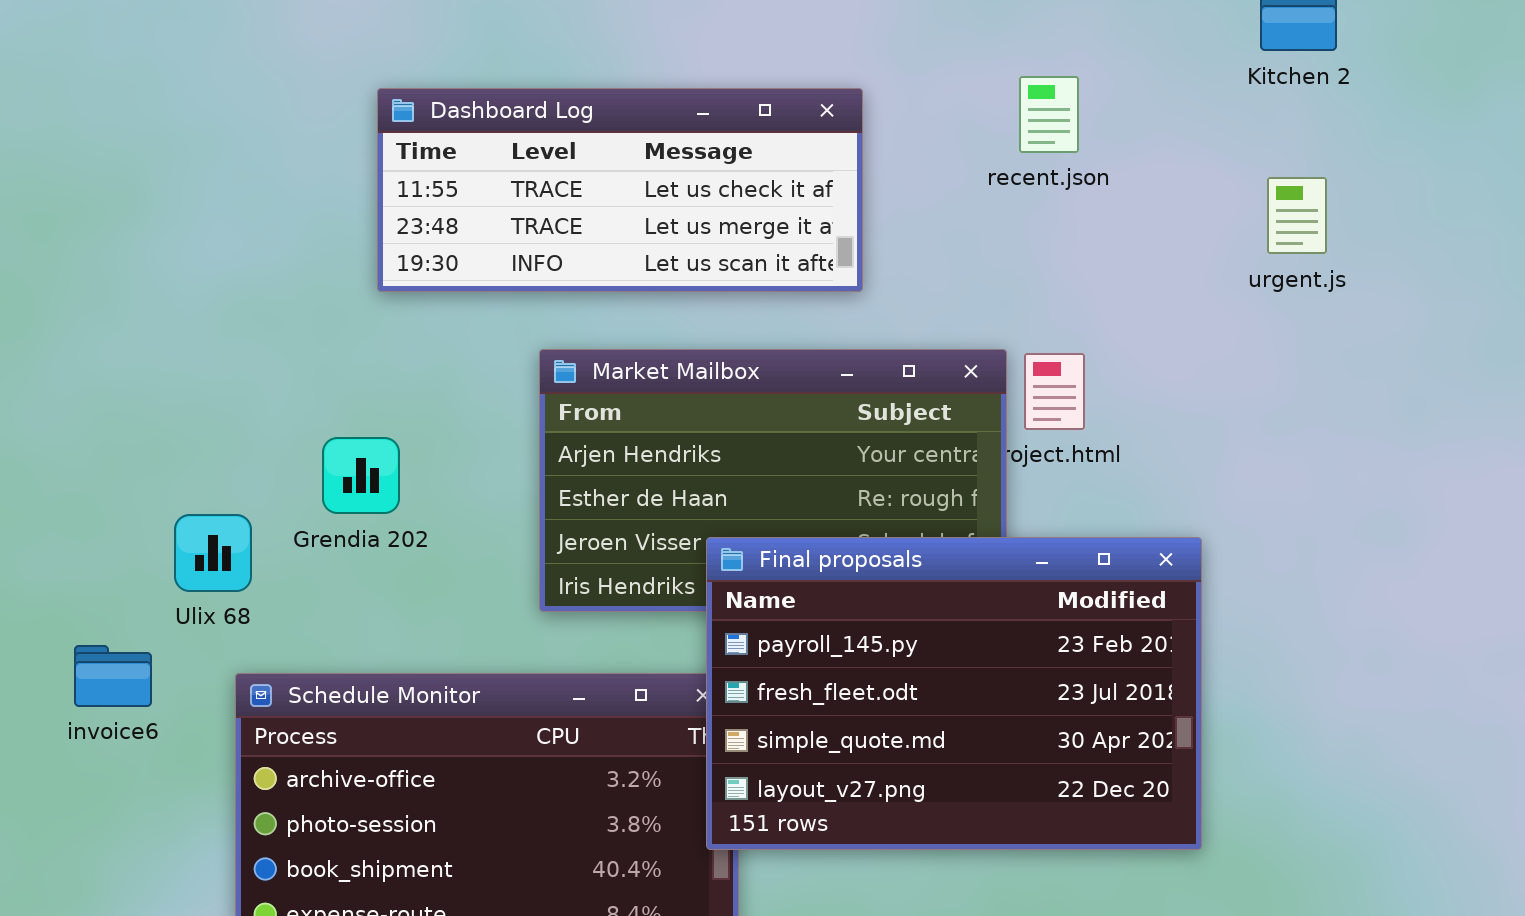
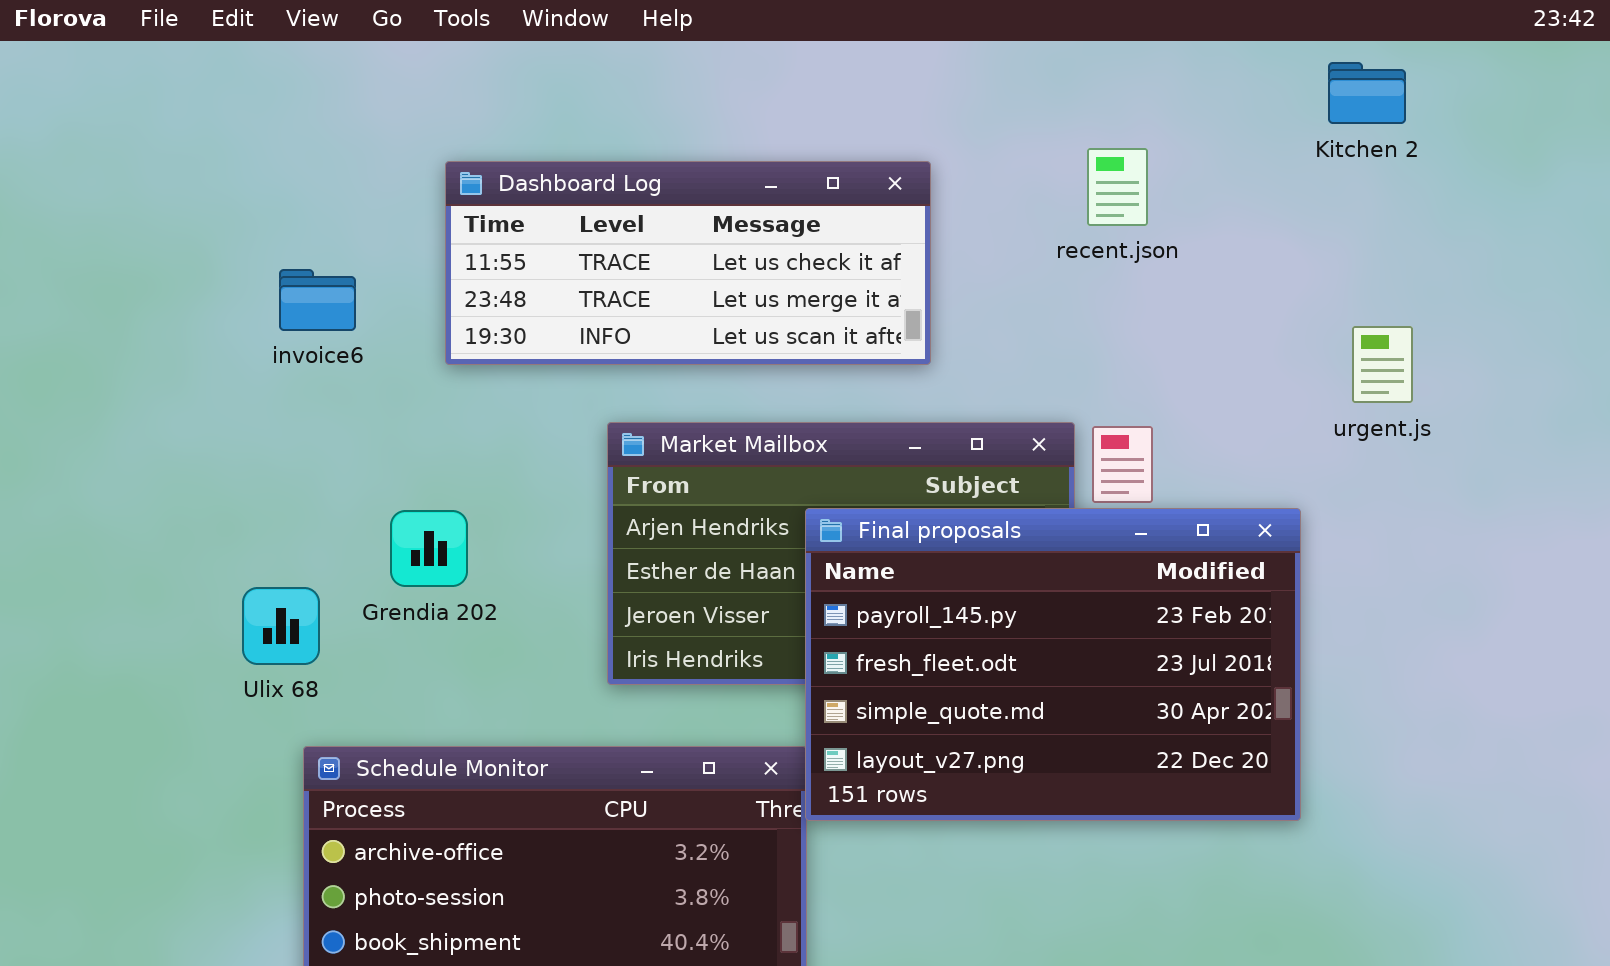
urgent.js: [1267,177,1327,254] -> [1352,326,1413,403], moved
Final proposals: [706,537,1202,850] -> [805,508,1301,821], moved
invoice6: [74,645,152,707] -> [279,269,356,331], moved

